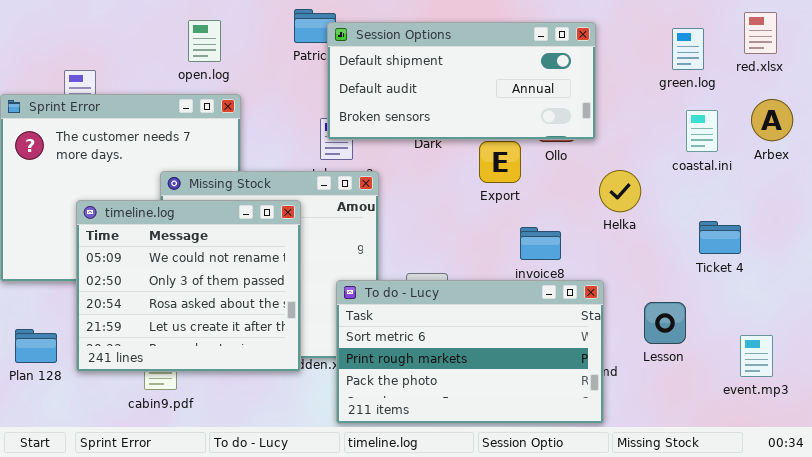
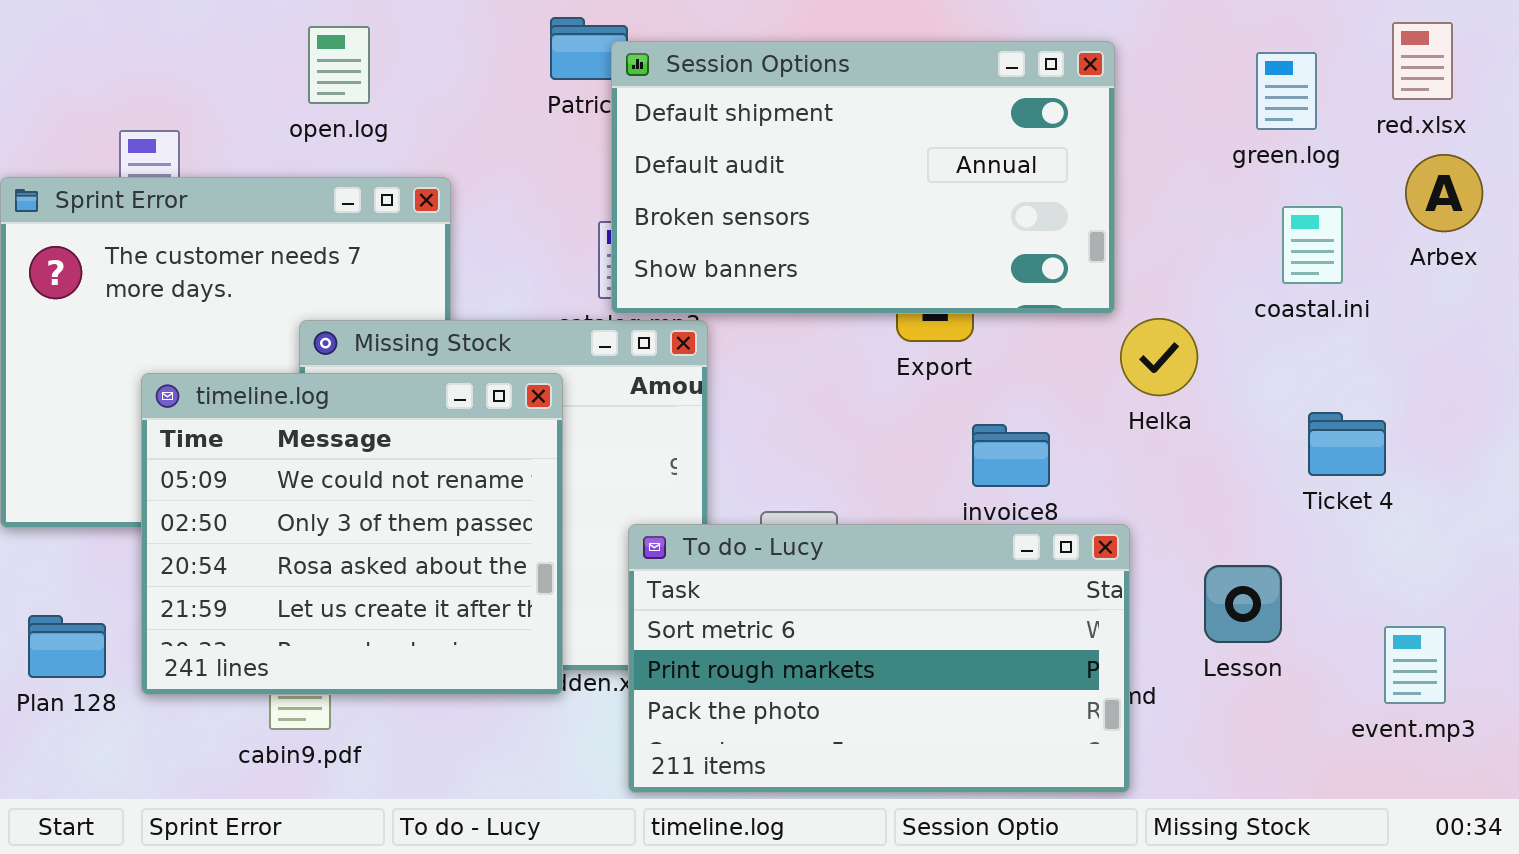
open.log: [188,20,221,62] -> [308,26,370,104], moved
Session Options: [327,22,596,140] -> [611,41,1115,314], resized
Arbex: [751,99,793,141] -> [1405,154,1483,232], moved

